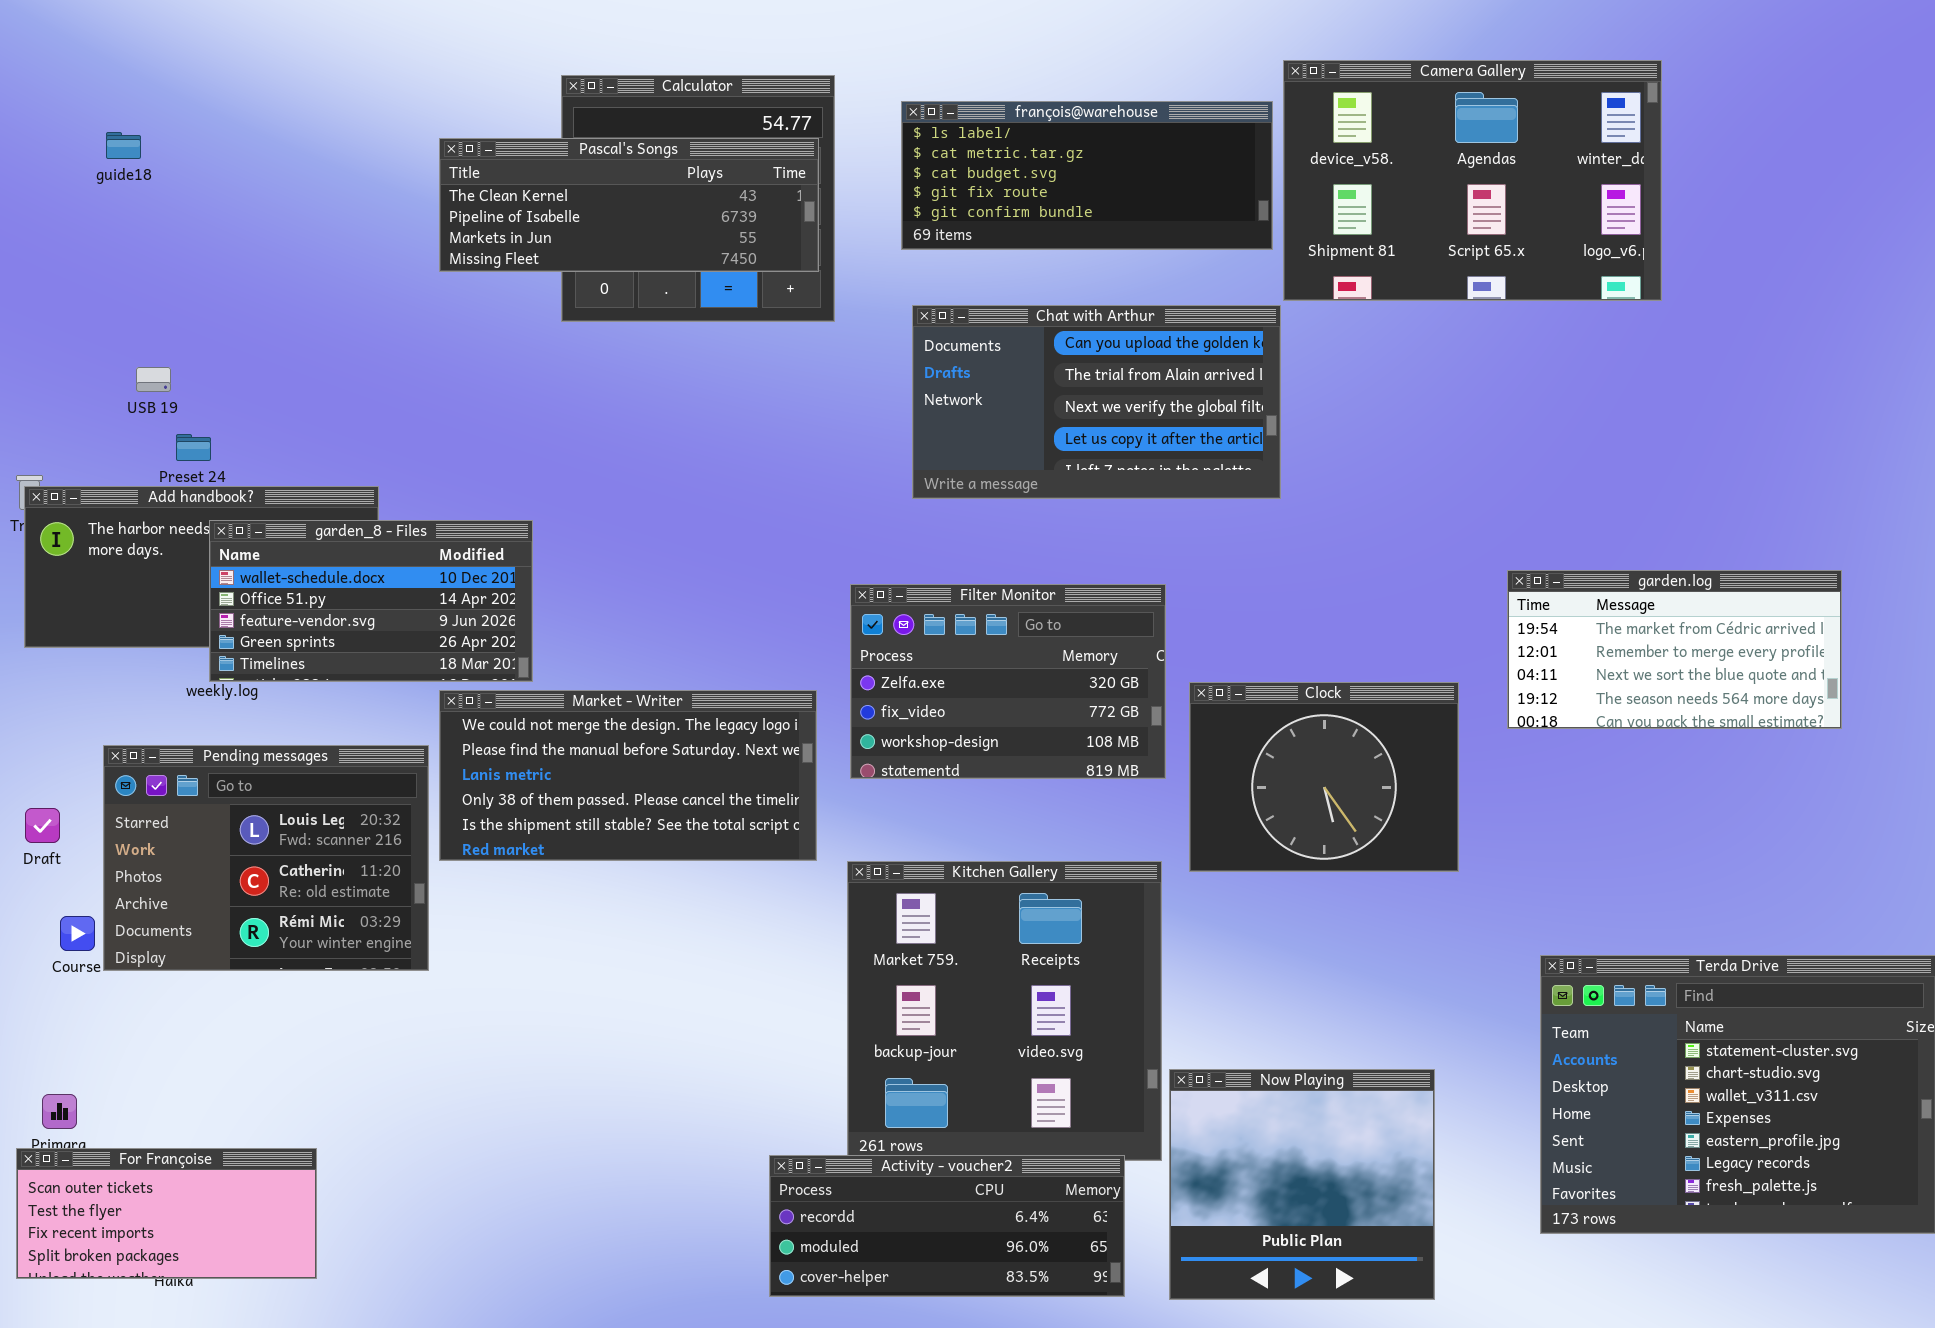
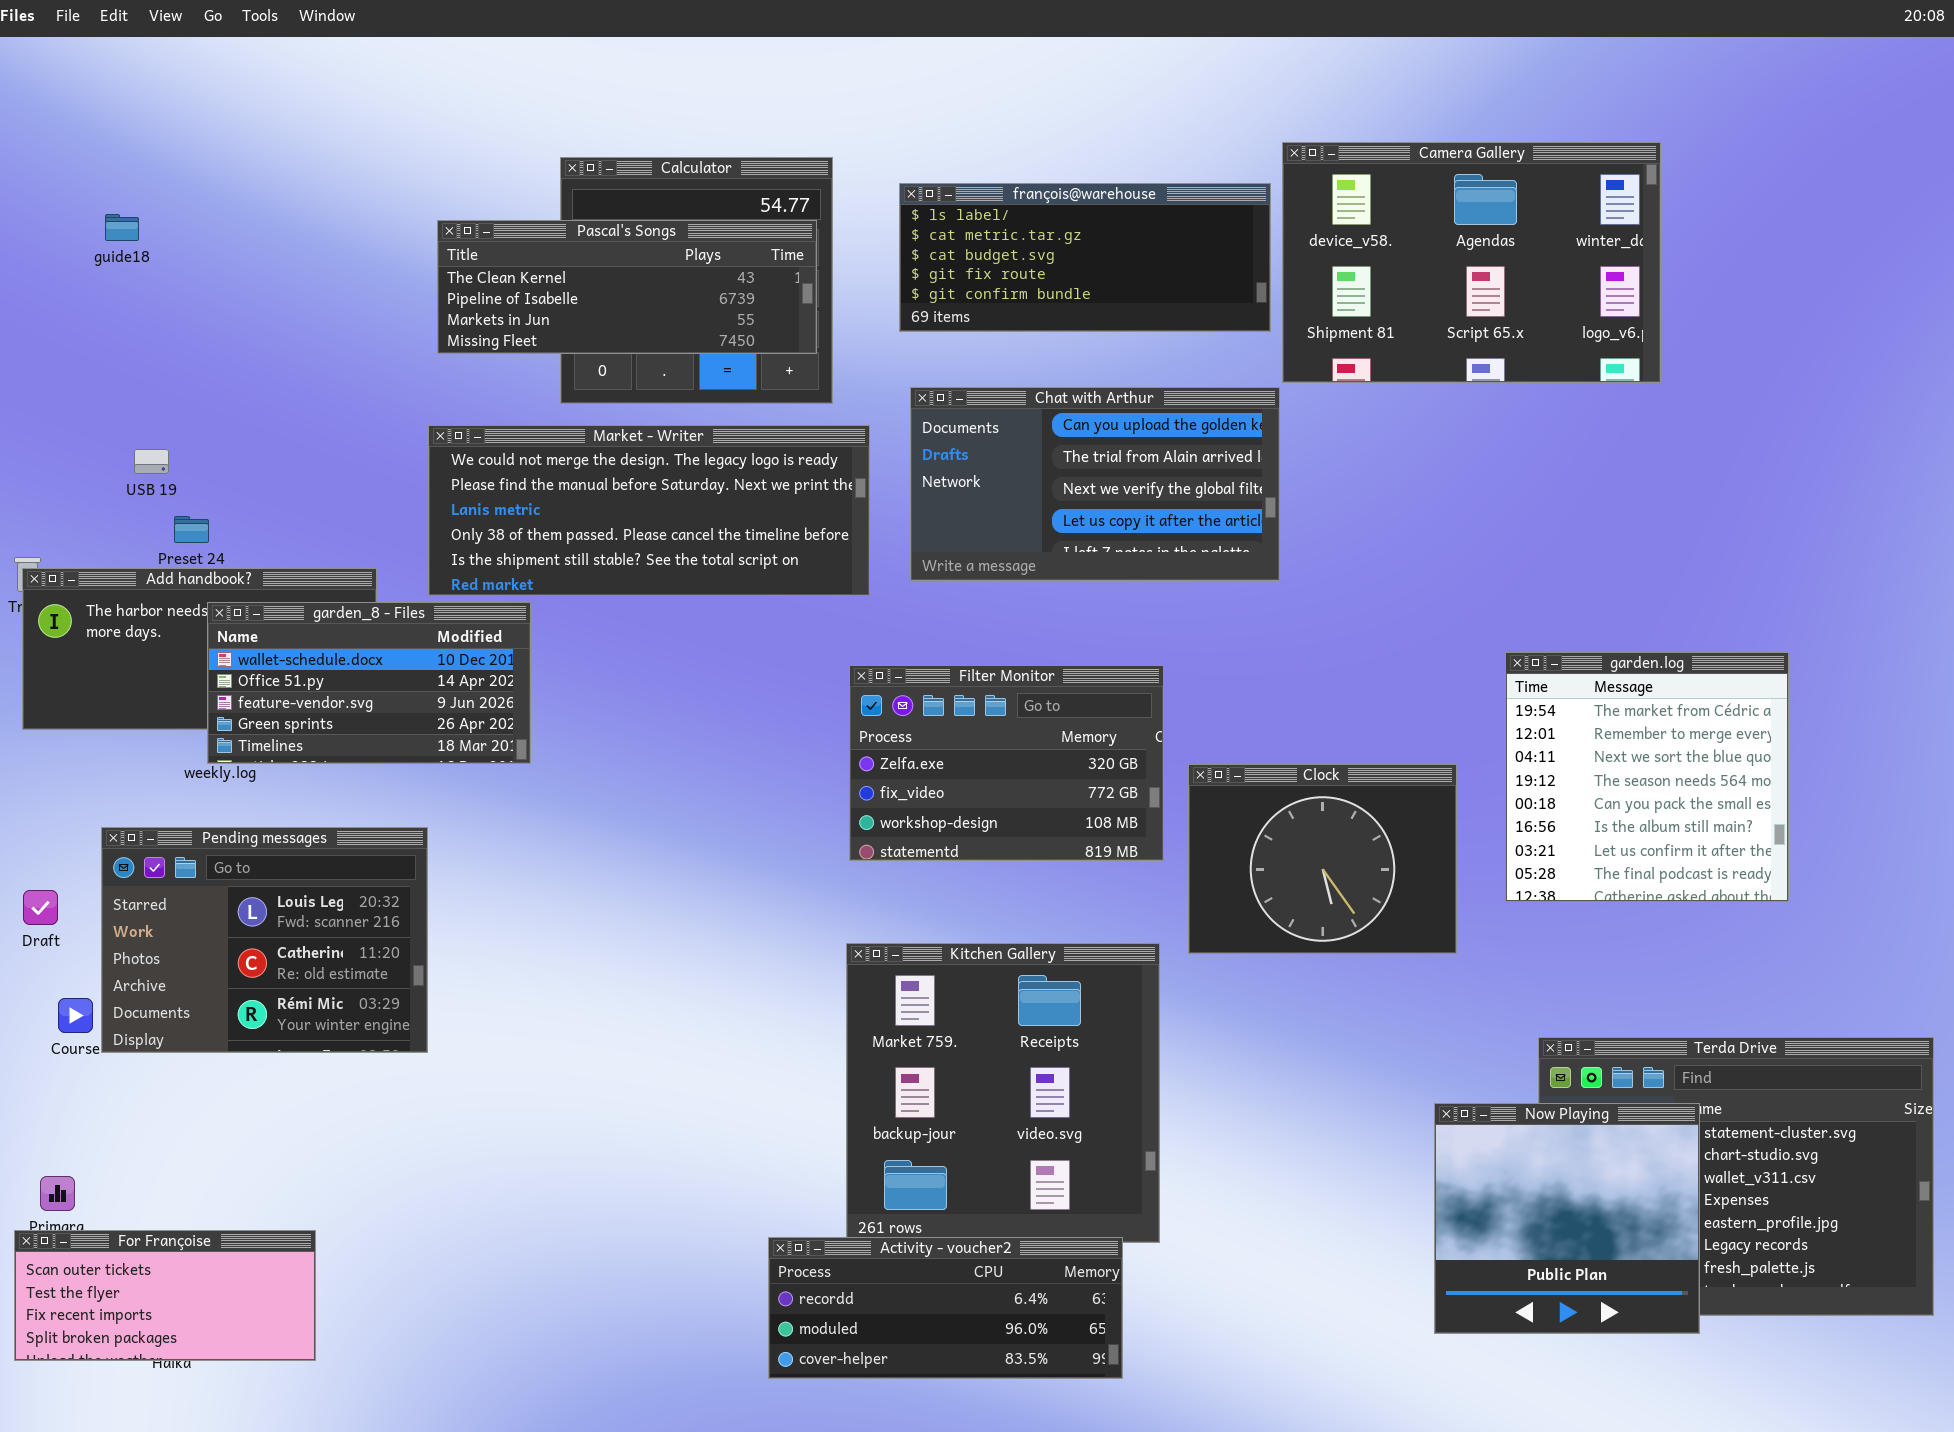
garden.log: [1507,570,1842,729] -> [1505,652,1789,902], resized
Market - Writer: [439,690,817,861] -> [428,425,870,596], moved, resized
Now Playing: [1169,1069,1435,1300] -> [1434,1103,1700,1334], moved

